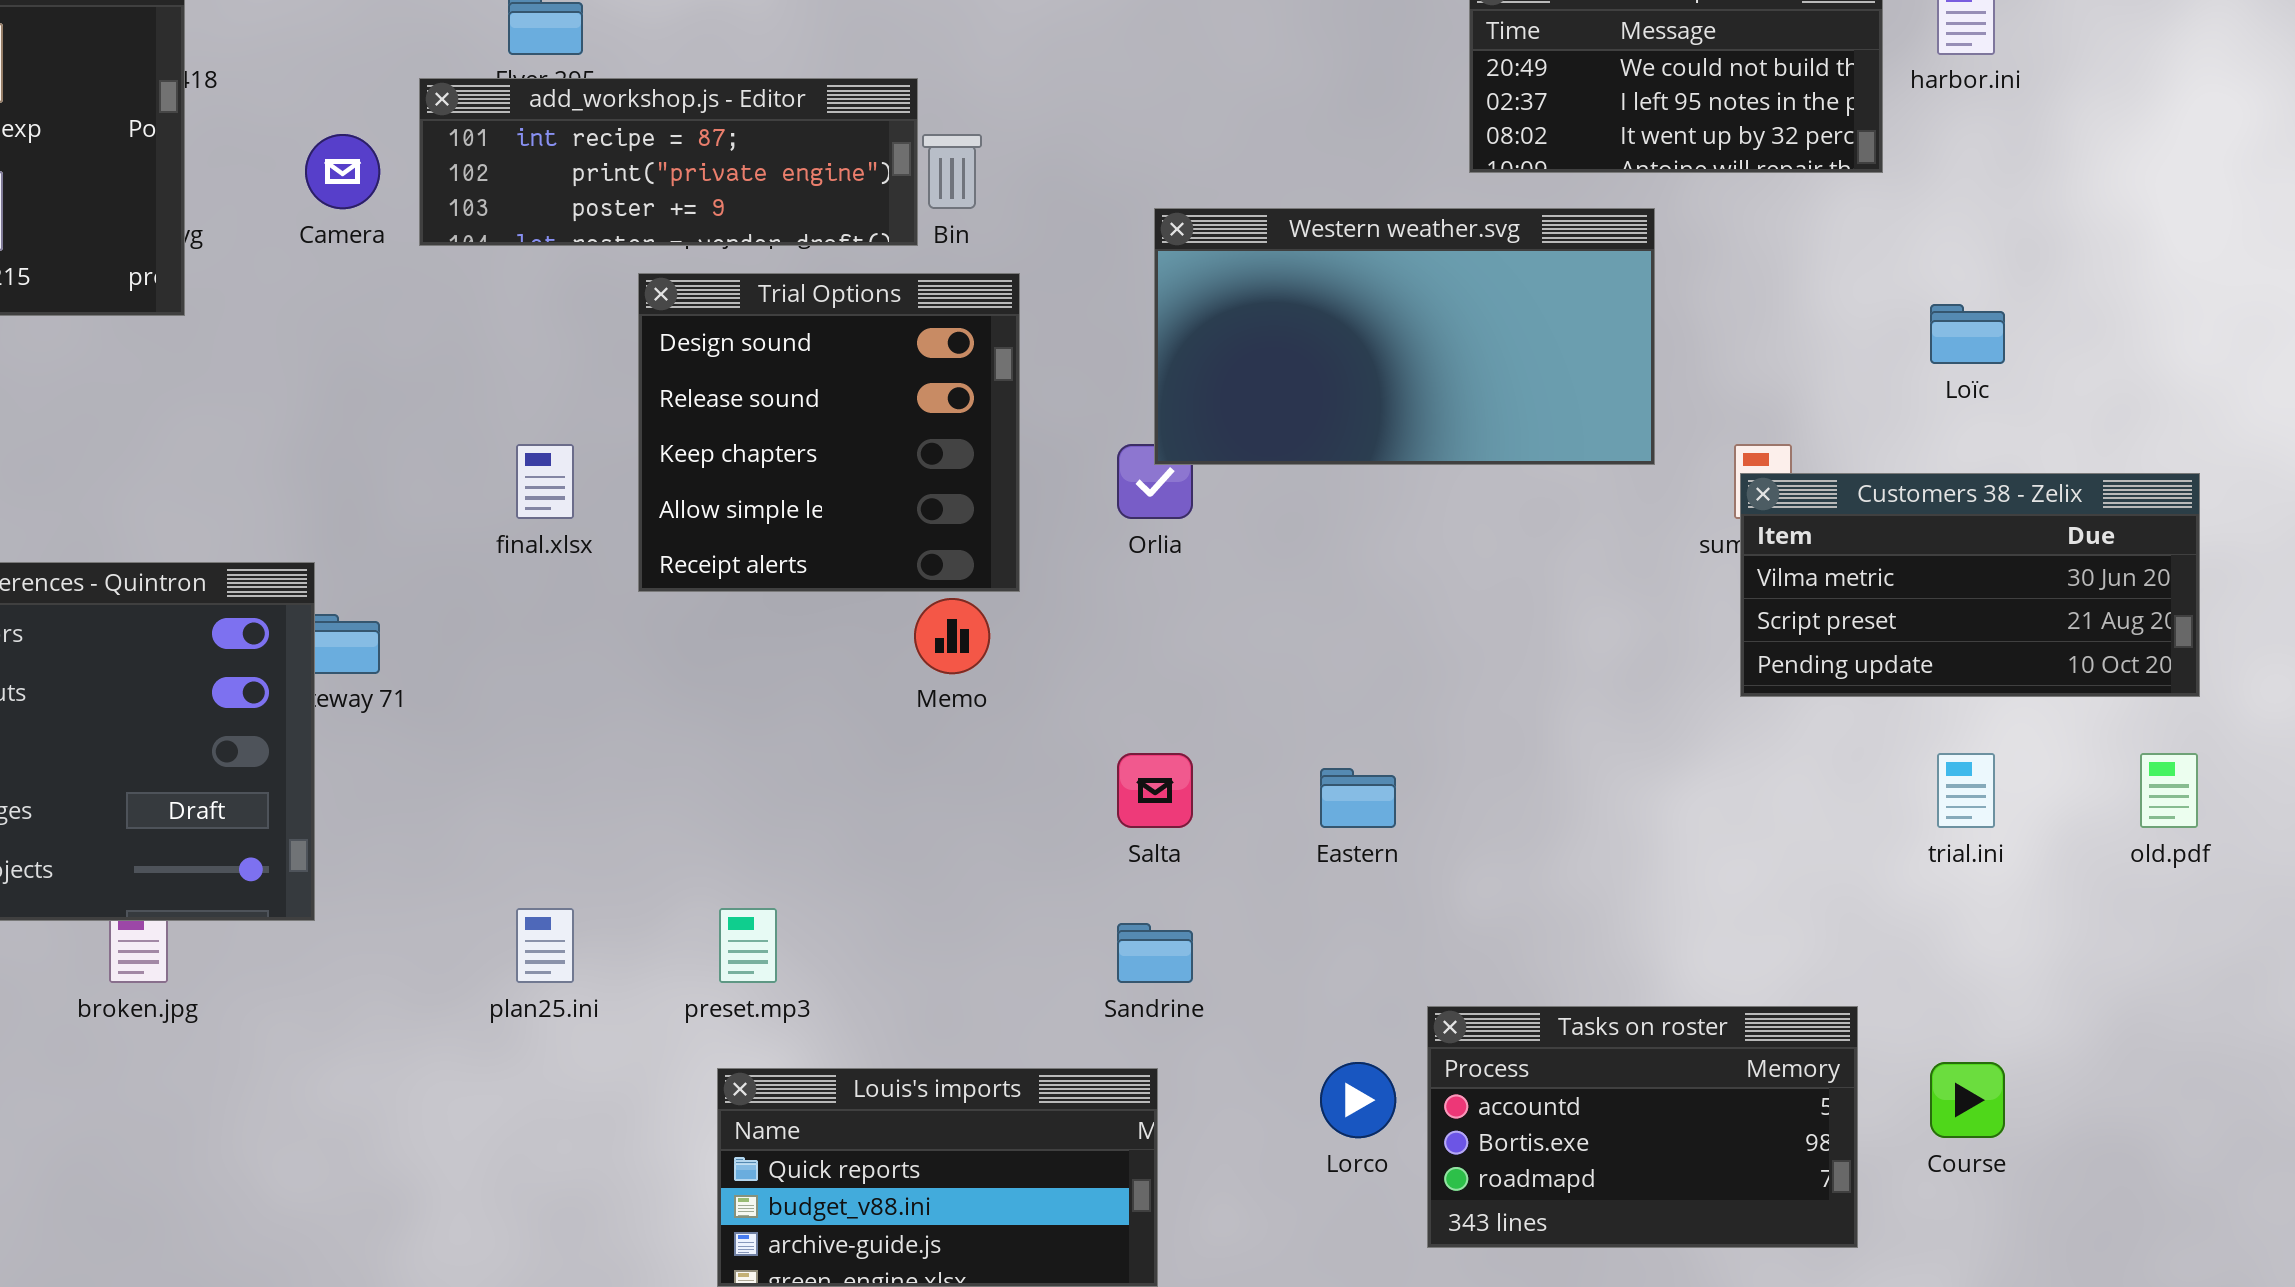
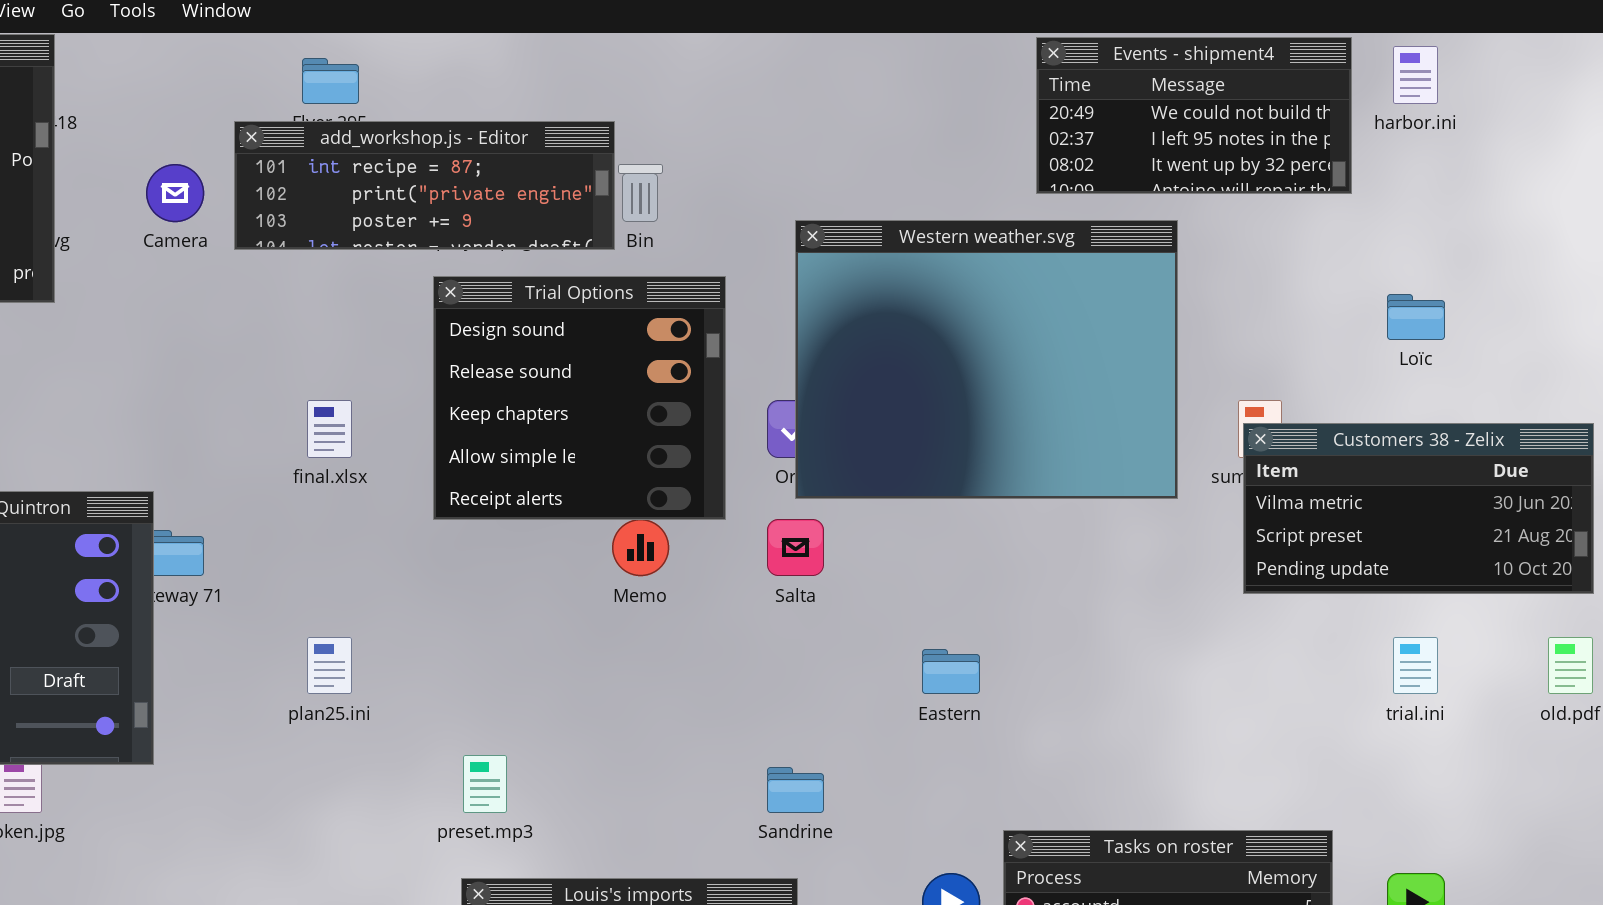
Western weather.svg: [1154,208,1655,465] -> [795,220,1178,499], resized
Trial Options: [638,273,1020,592] -> [433,276,726,520], moved
Salta: [1117,753,1193,828] -> [767,519,824,576], moved
plan25.ini: [516,908,574,983] -> [307,637,352,694], moved

